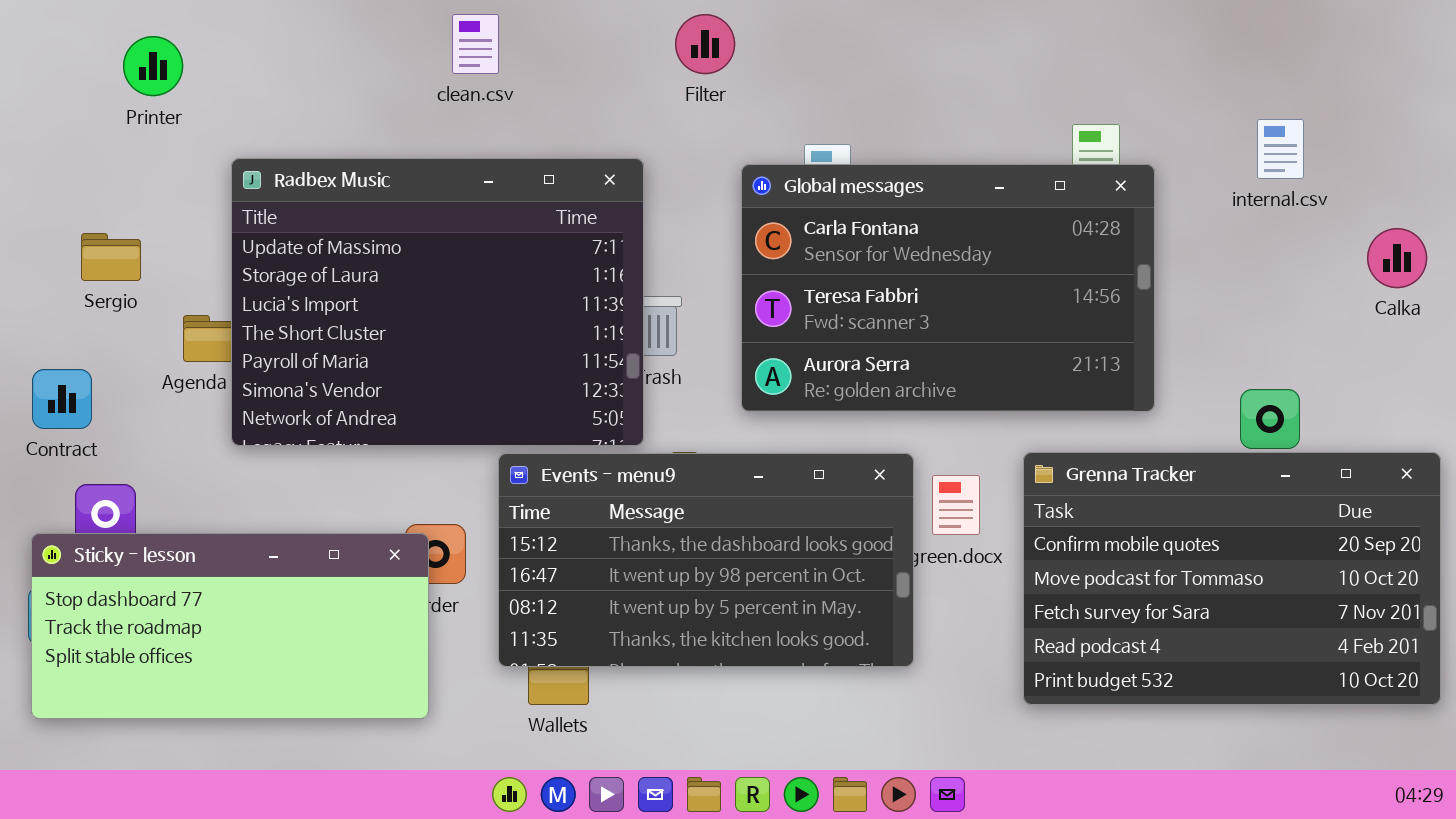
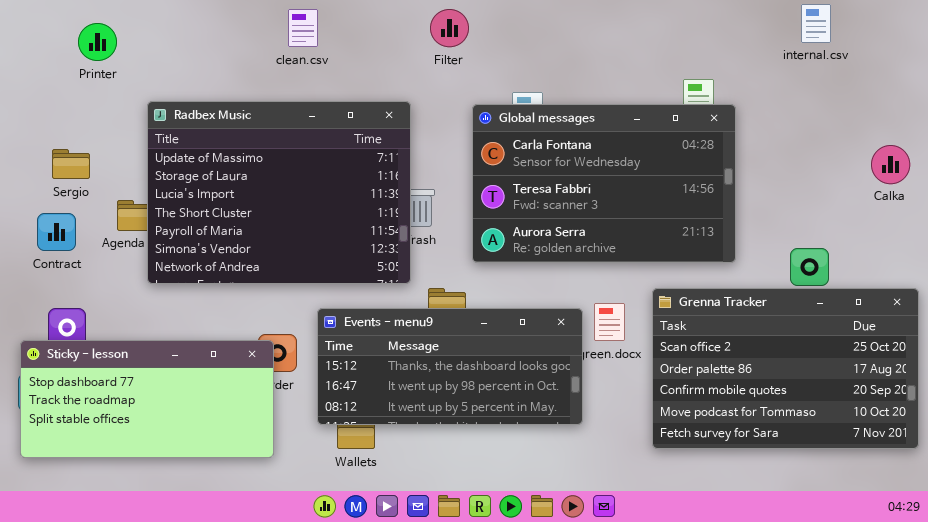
internal.csv: [1257,119,1304,179] -> [801,4,831,43], moved
Contract: [32,369,92,429] -> [37,213,76,251], moved
Grenna Tracker: [1023,452,1441,705] -> [652,288,919,449], scrolled up 2 rows
Events - menu9: [498,453,914,667] -> [317,308,583,425], resized

